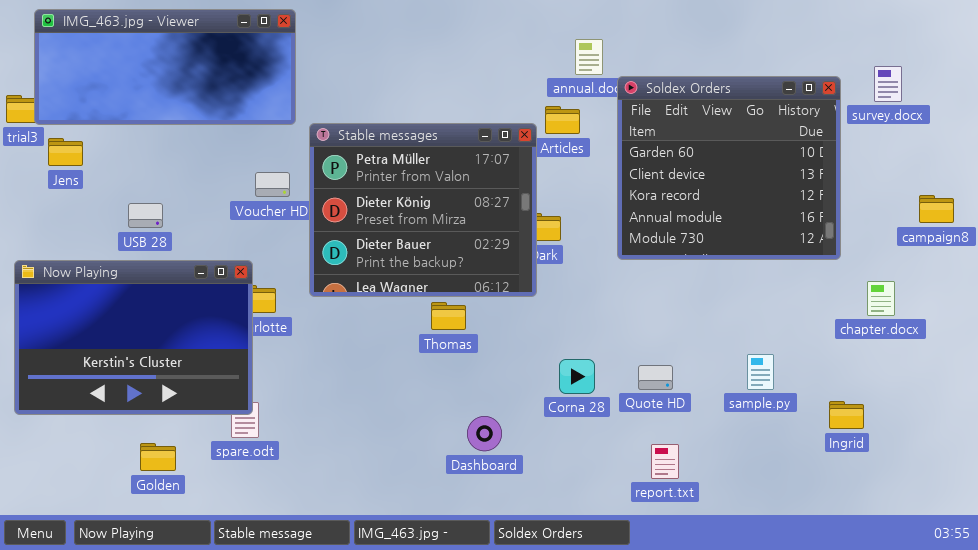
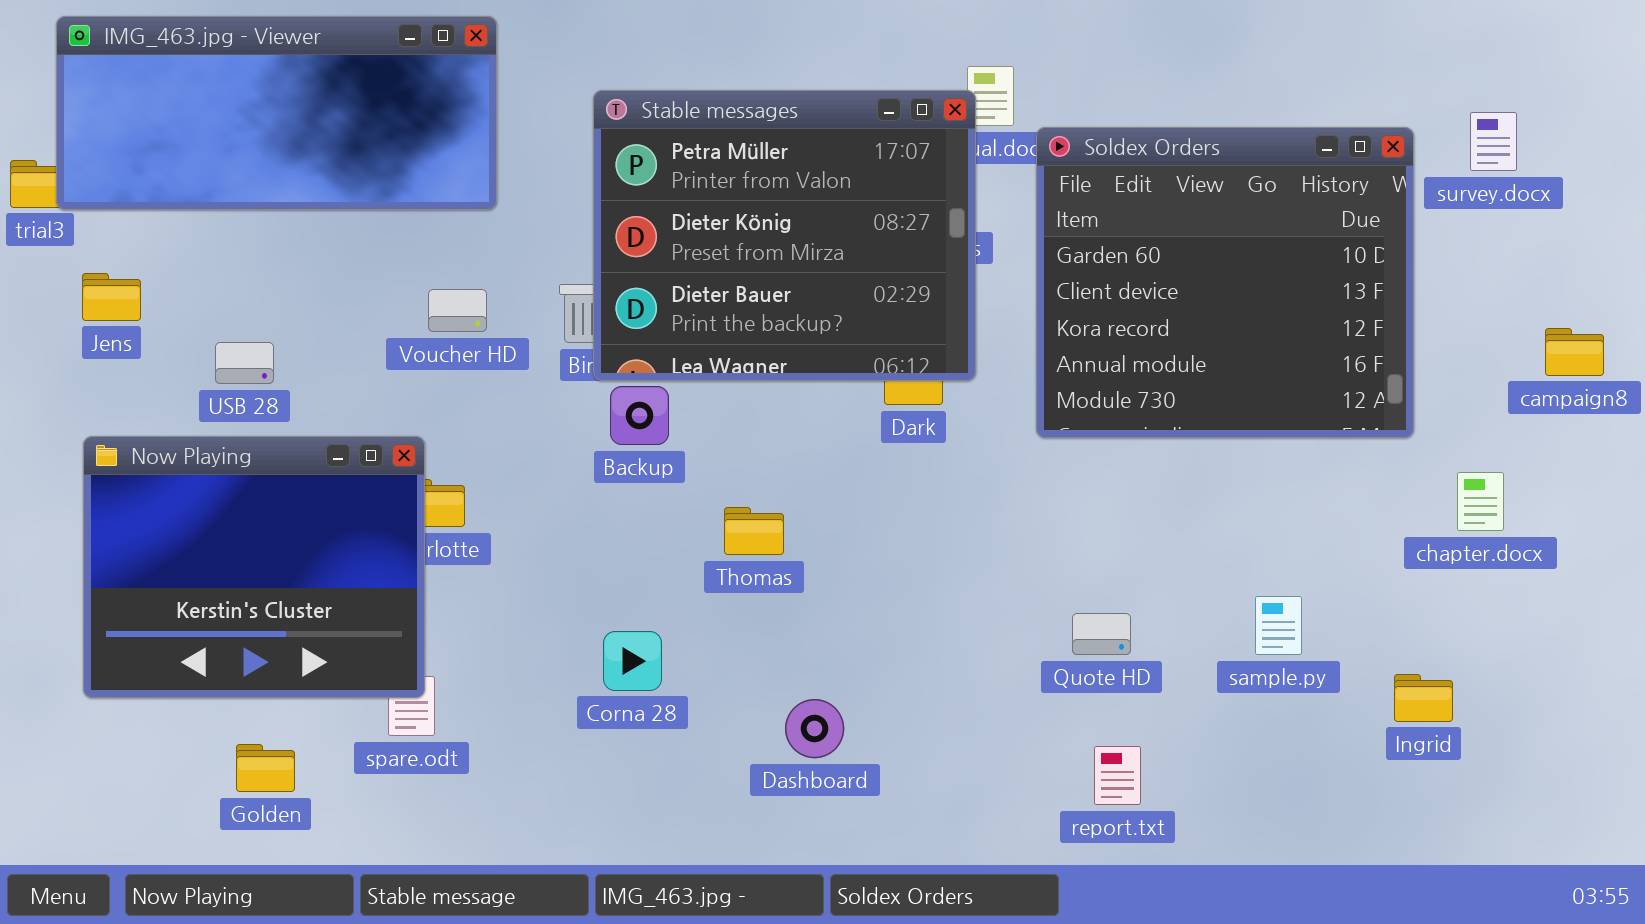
Stable messages: [309,123,537,297] -> [593,90,976,381], moved
Jens: [48,138,83,166] -> [82,273,141,321], moved
Now Playing: [14,260,253,415] -> [83,436,425,698], resized
Corna 28: [559,359,595,394] -> [603,631,662,691], moved

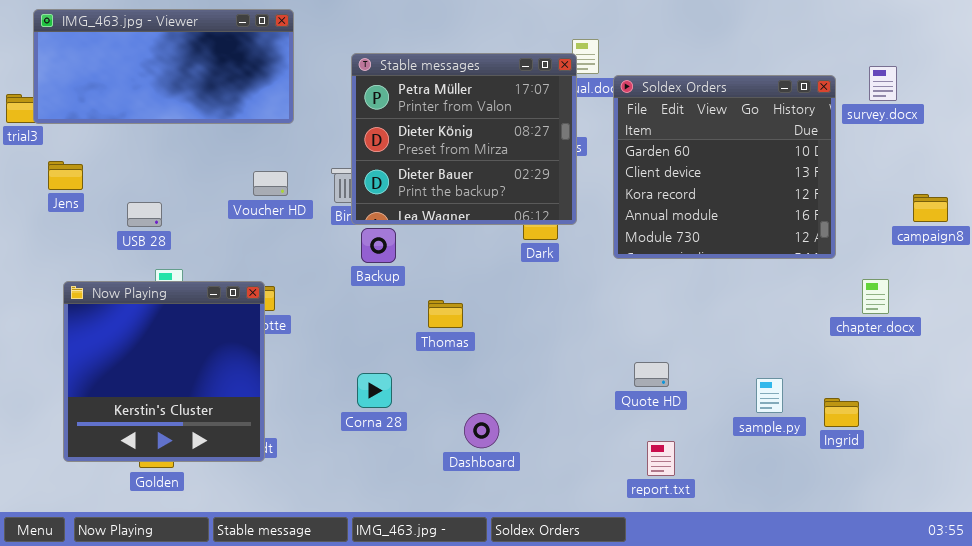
Now Playing: [83,436,425,698] -> [63,281,265,462], moved, resized
sample.py: [1255,596,1302,655] -> [756,378,783,413], moved

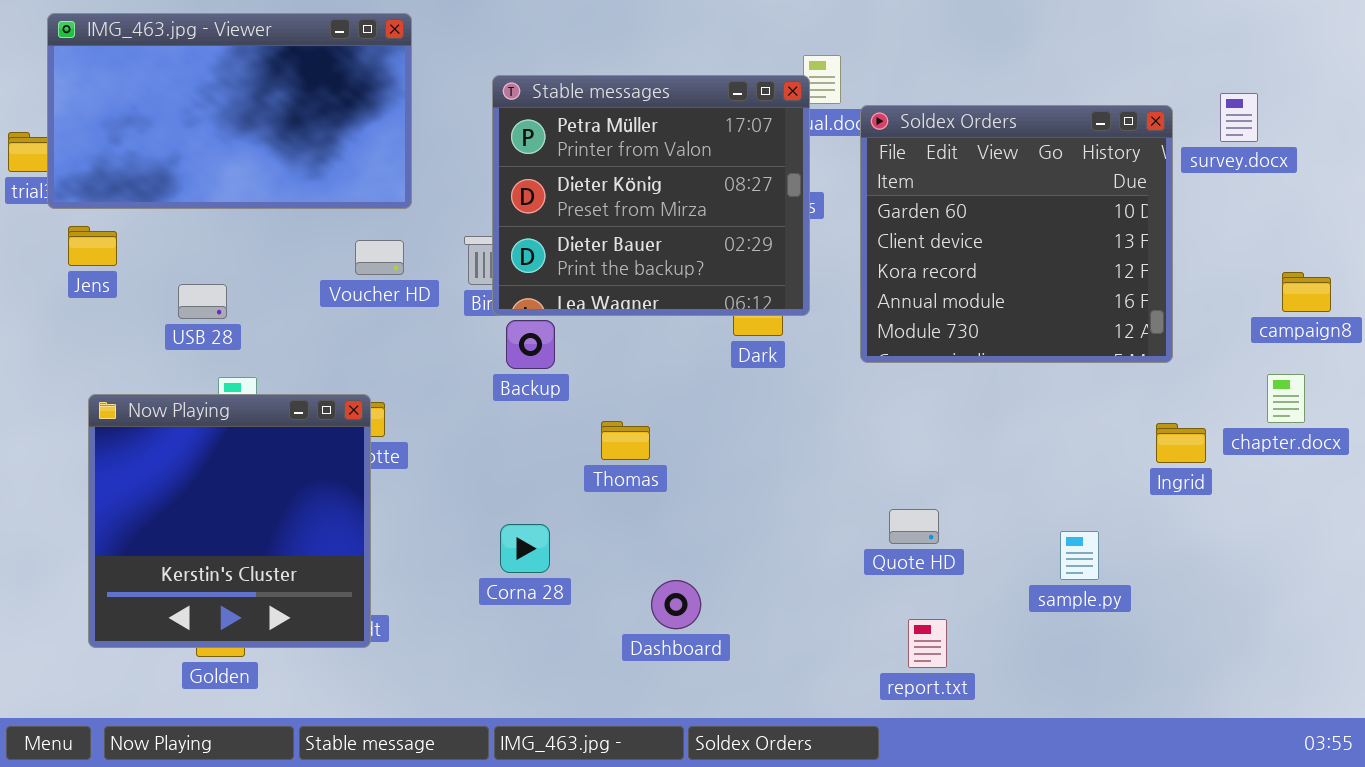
IMG_463.jpg - Viewer: [33,9,294,124] -> [47,13,412,209], resized
chapter.docx: [862,279,889,314] -> [1267,374,1305,423], moved
Ingrid: [824,398,859,427] -> [1156,423,1206,463], moved

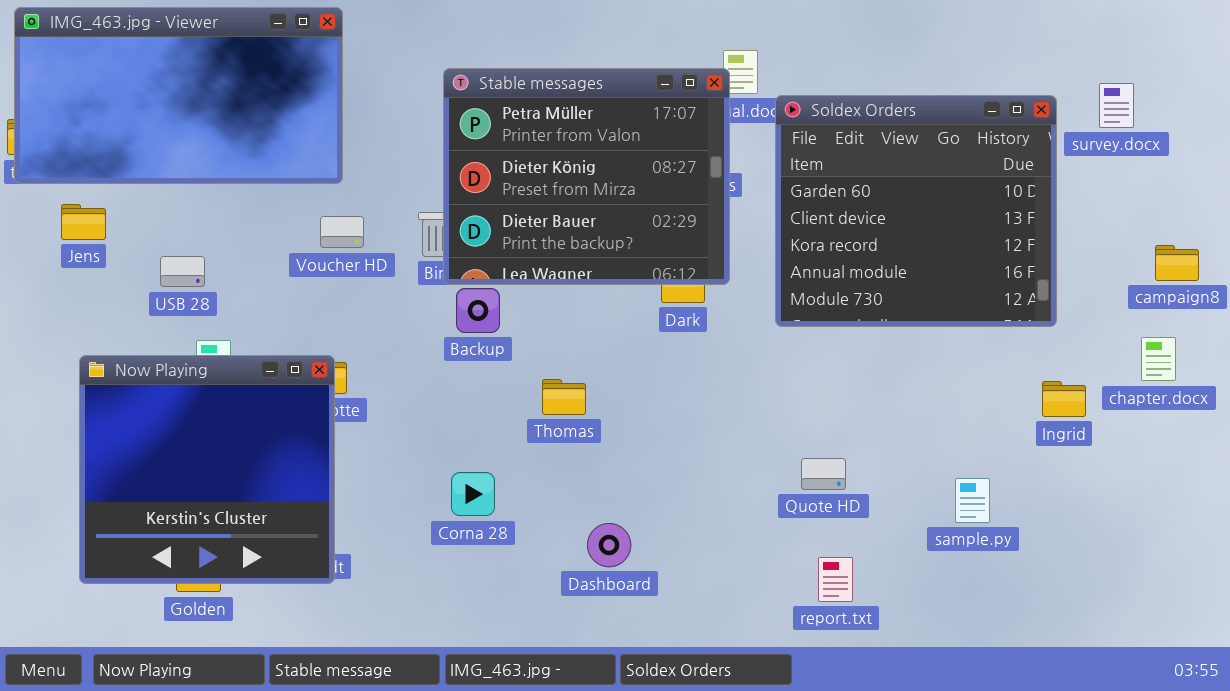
IMG_463.jpg - Viewer: [47,13,412,209] -> [14,7,343,184], moved

